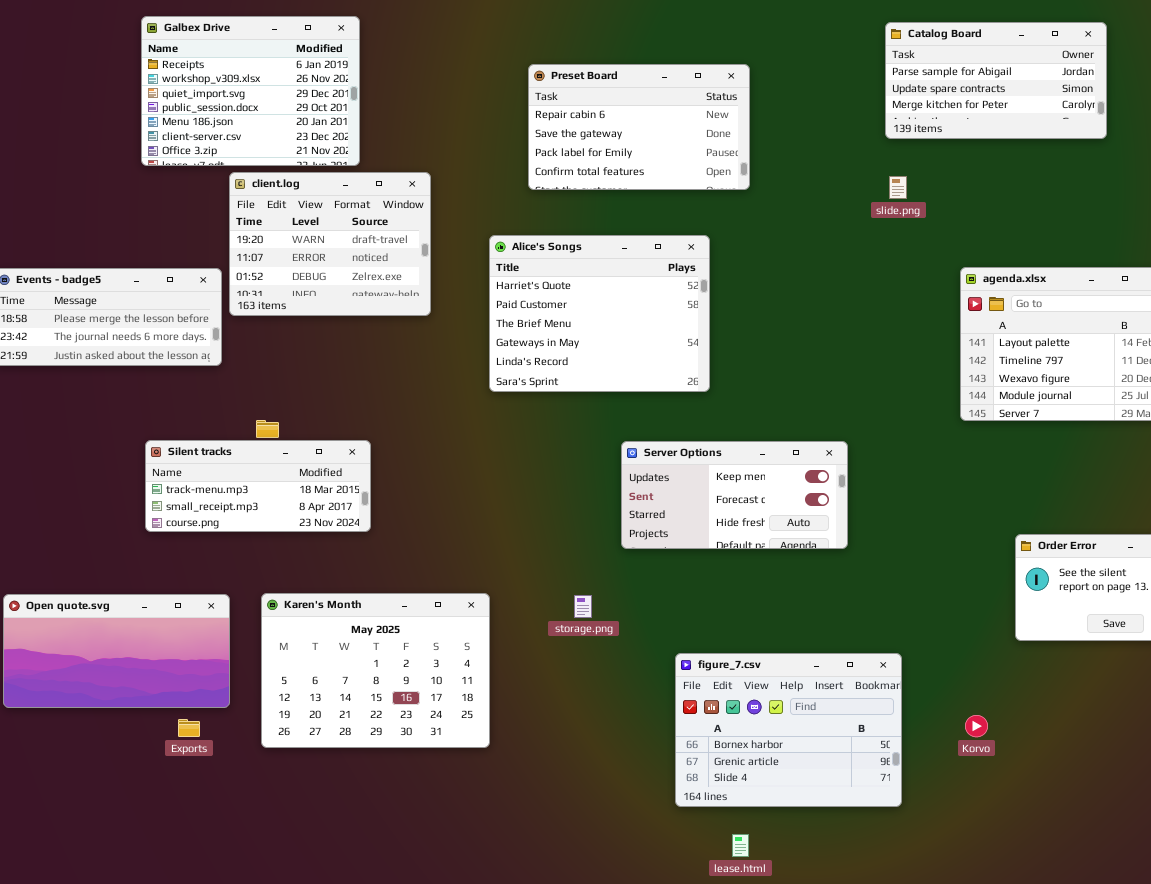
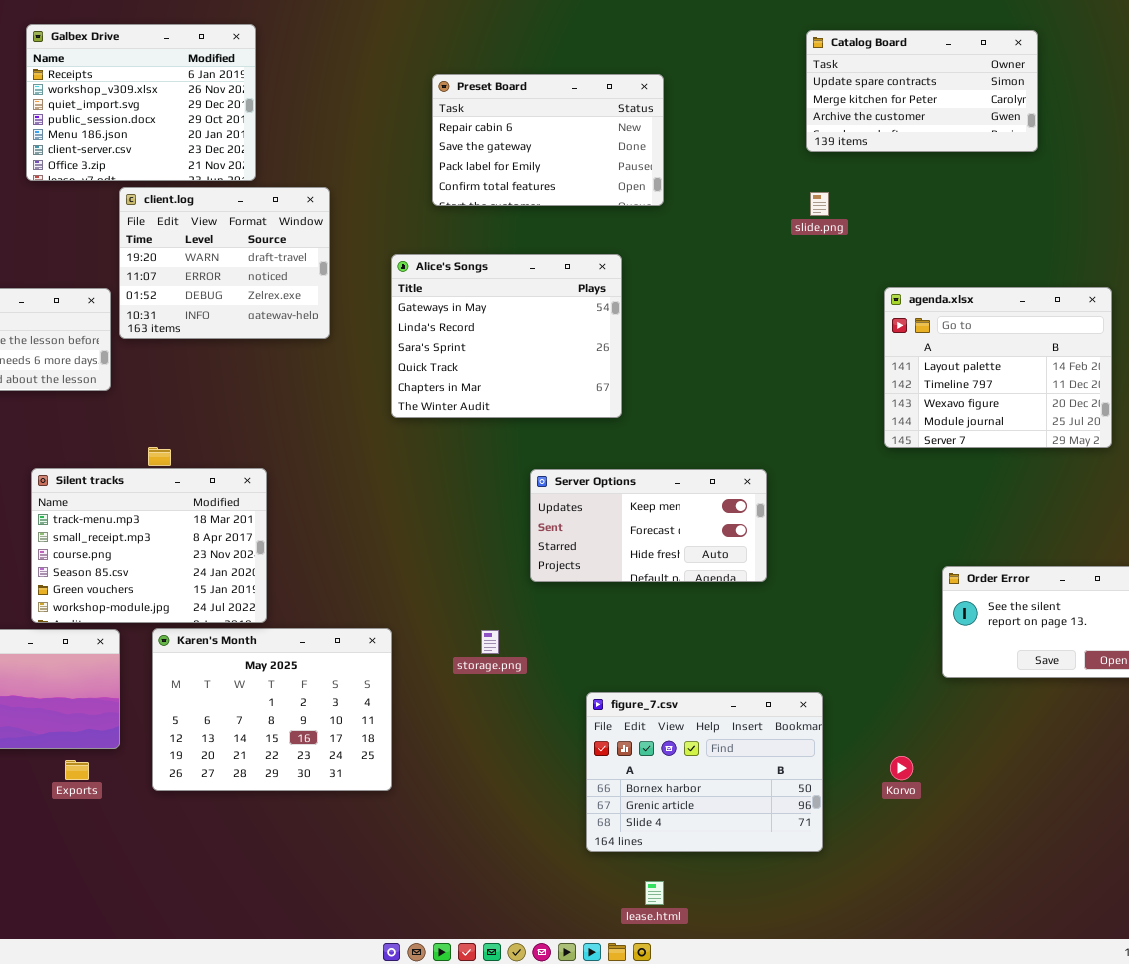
Catalog Board: [885,22,1107,139] -> [806,30,1038,152], scrolled down 1 row
Alice's Songs: [489,235,710,392] -> [391,254,622,418], scrolled down 3 rows
Silent tracks: [145,440,371,532] -> [31,468,267,623], resized

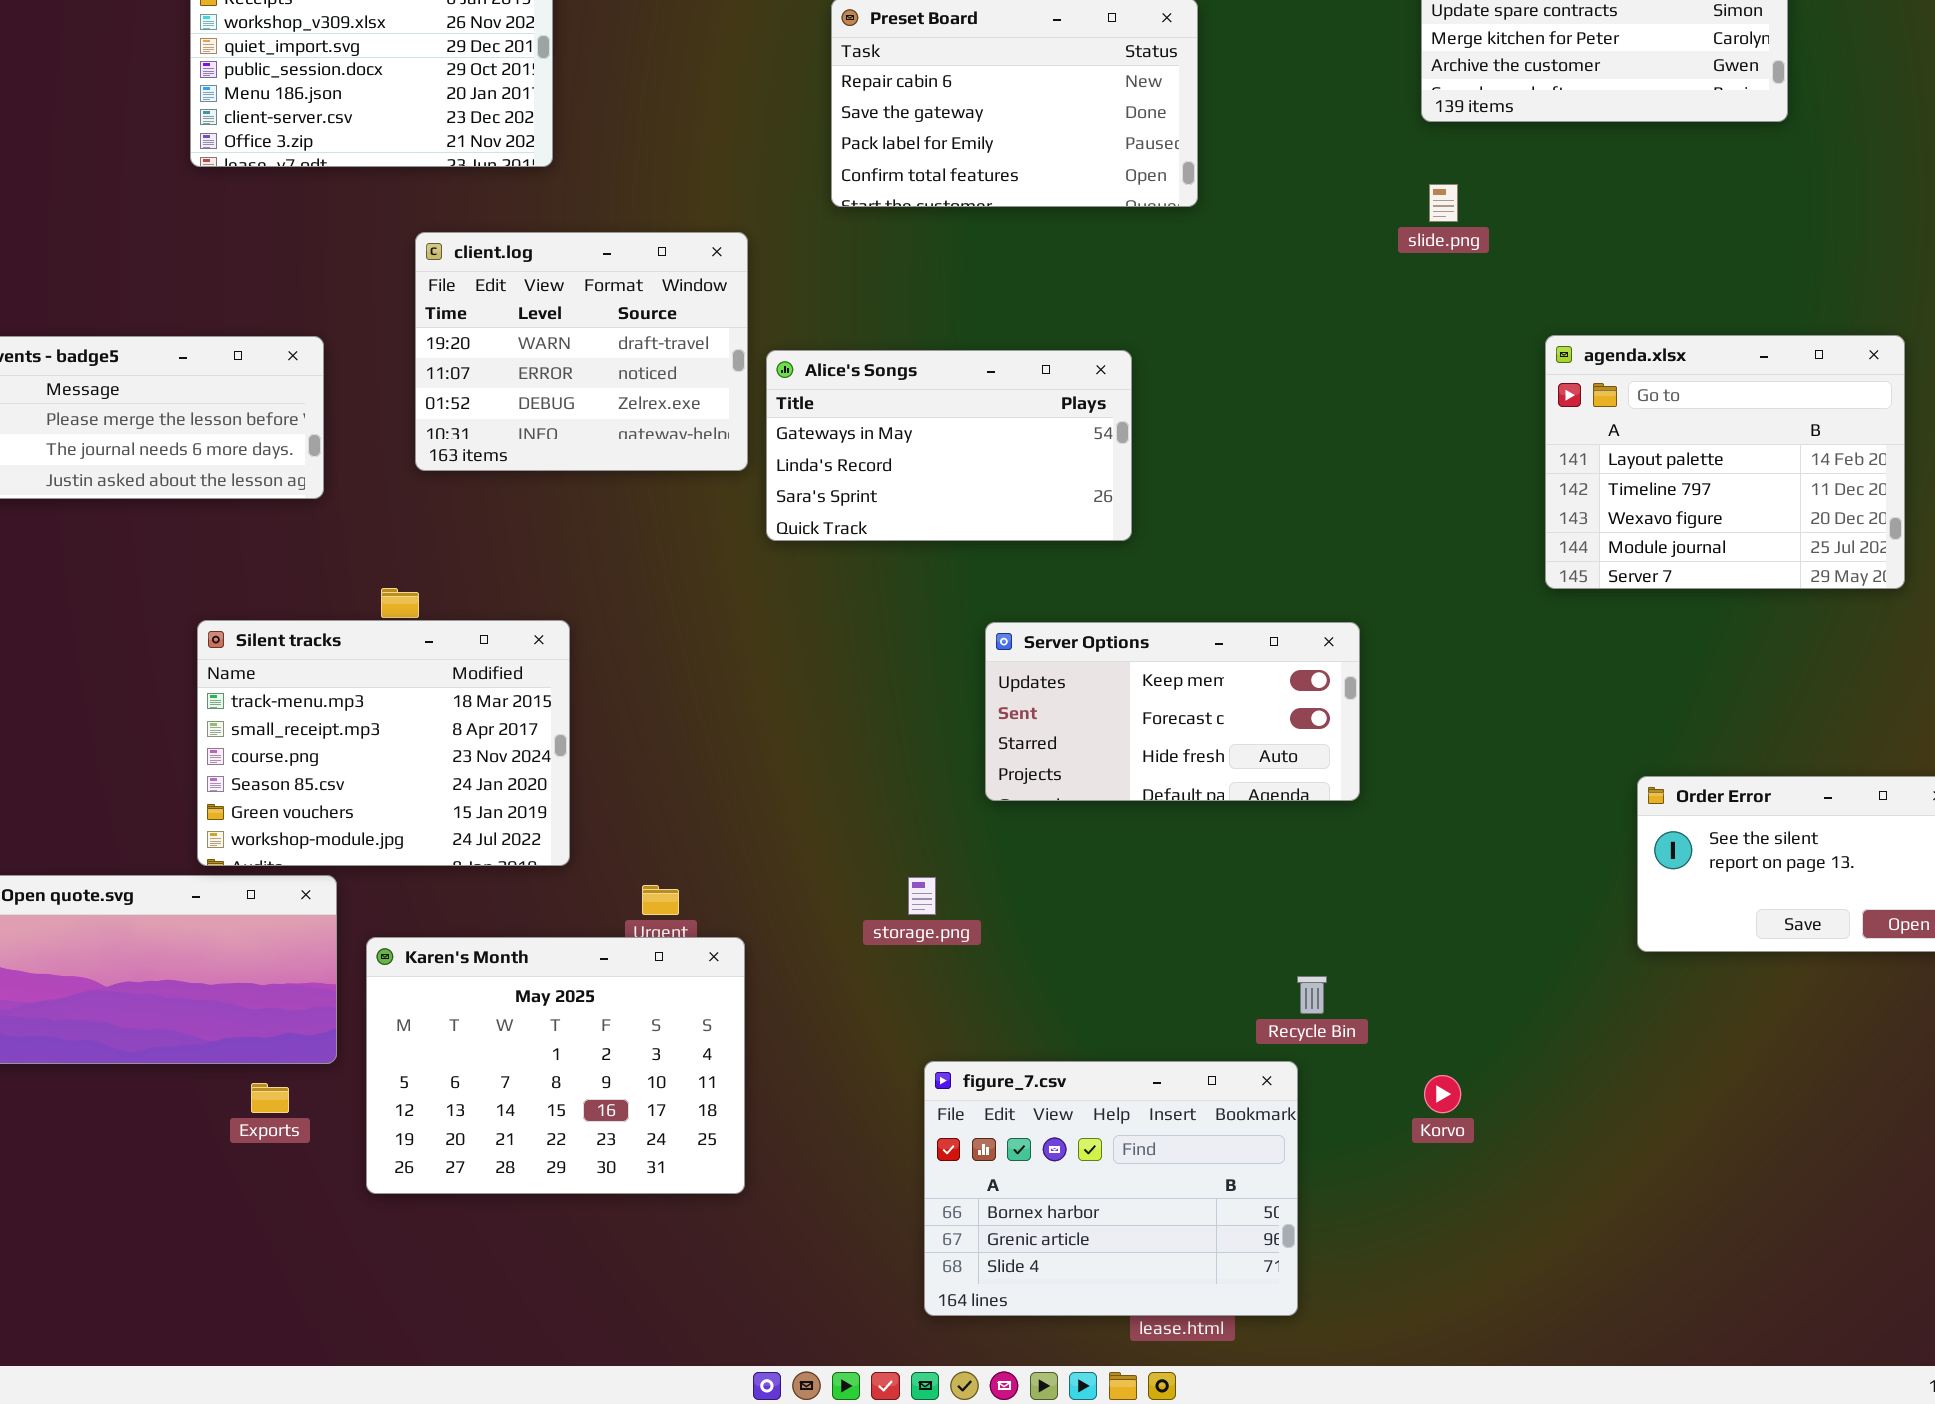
client.log: [119,187,330,339] -> [415,232,748,471], moved
Alice's Songs: [391,254,622,418] -> [766,350,1132,541], resized
Karen's Month: [152,628,392,791] -> [366,937,745,1194], moved
figure_7.csv: [586,692,823,852] -> [924,1061,1298,1316], moved
Korvo: [890,756,913,780] -> [1424,1075,1461,1113], moved

